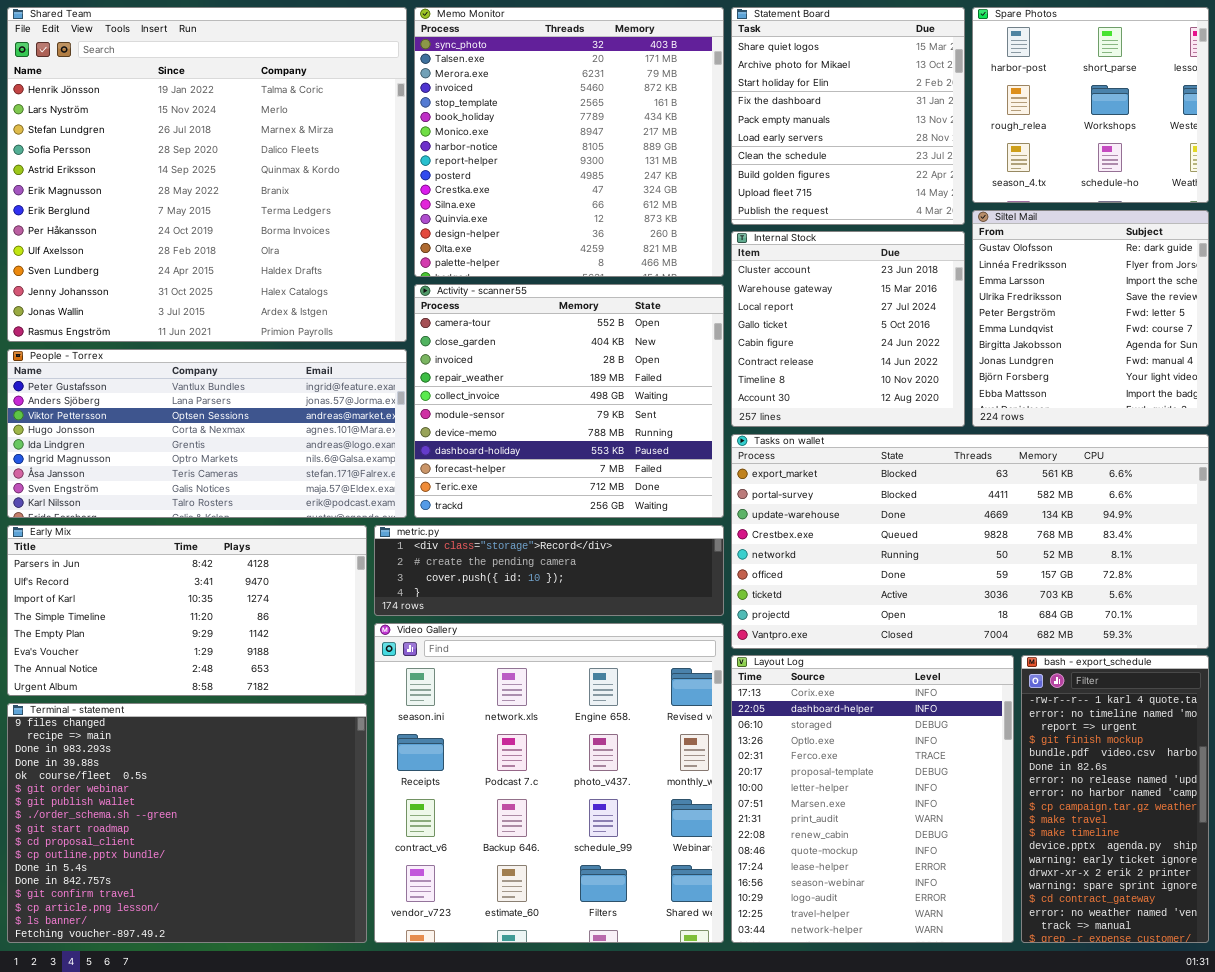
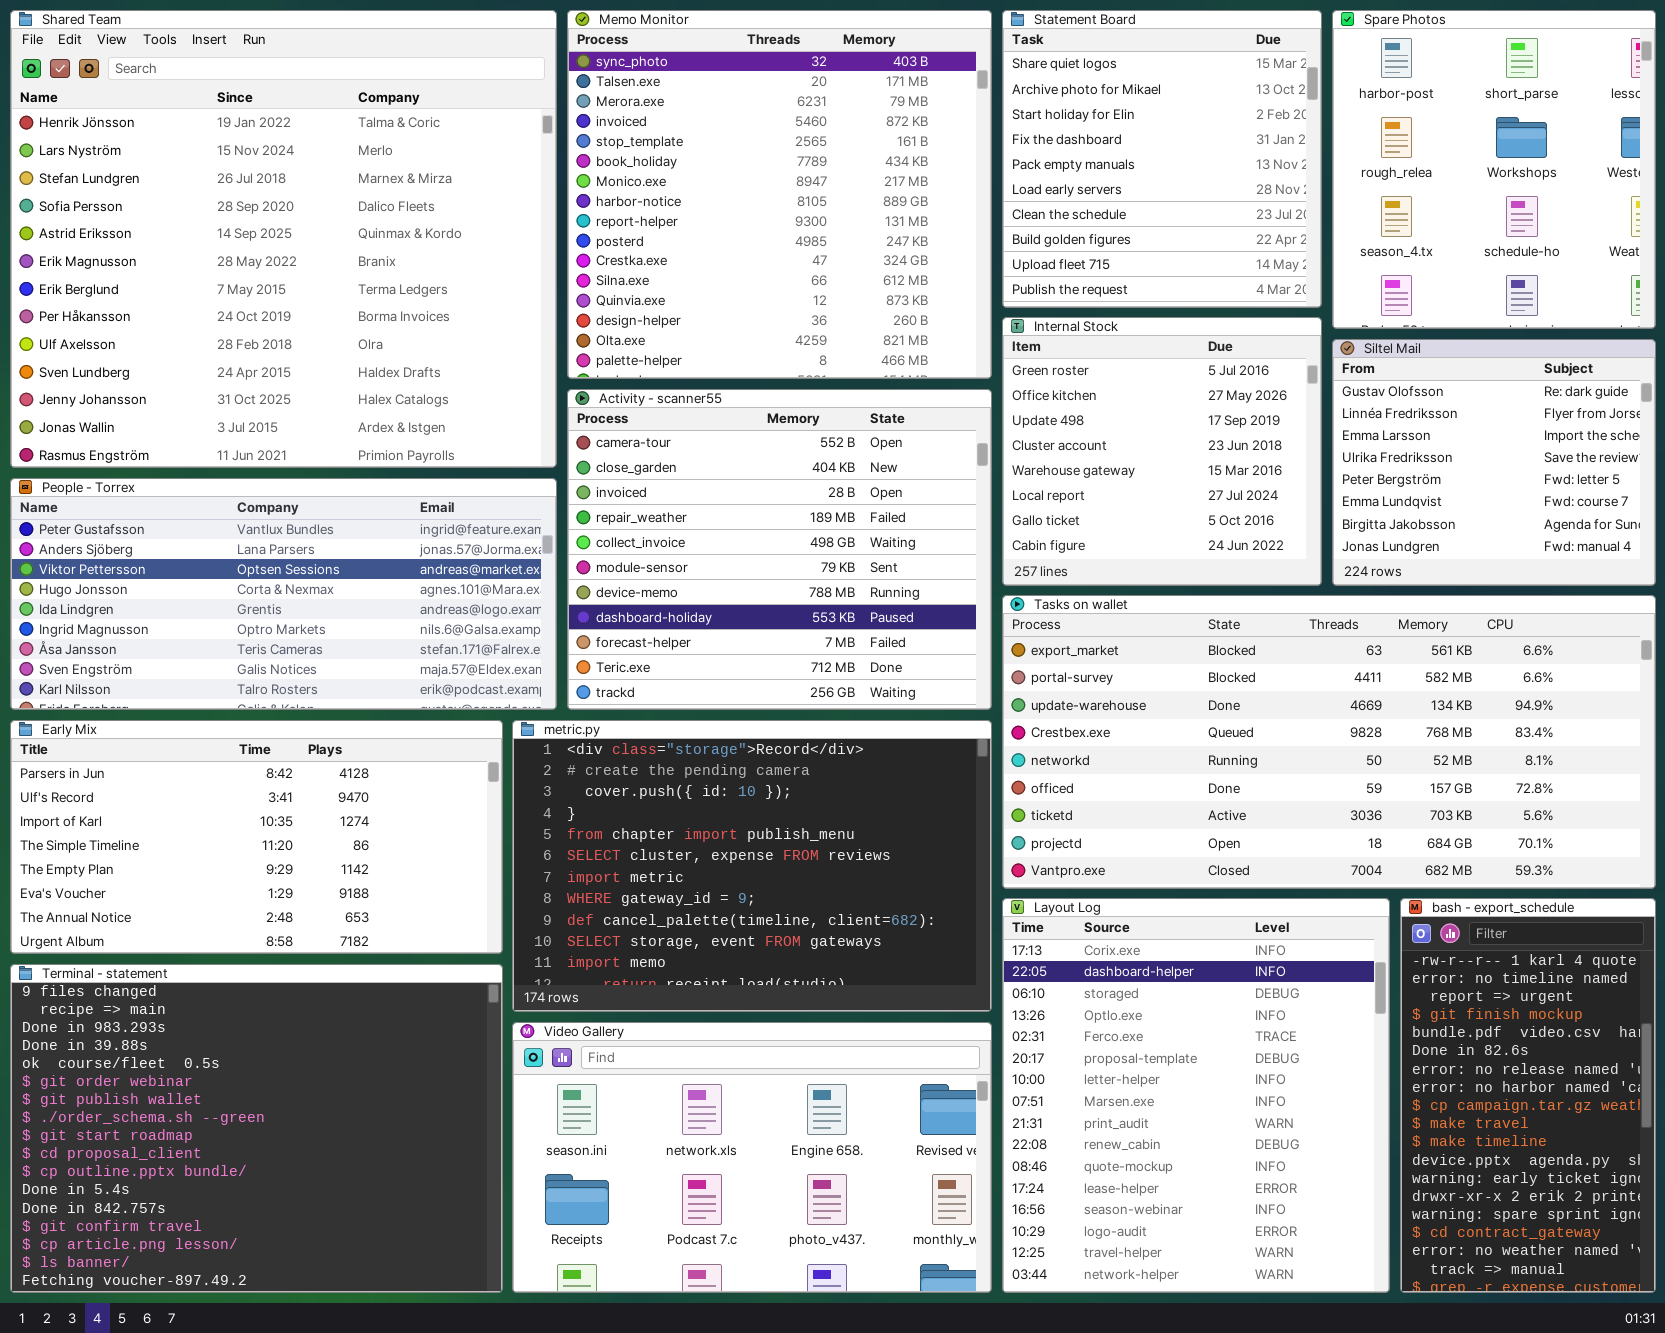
Spare Photos: [972,7,1209,203] -> [1332,10,1656,329], resized
Siltel Mail: [972,210,1209,427] -> [1332,339,1656,586], resized
Internal Stock: [731,231,965,427] -> [1002,317,1322,586], scrolled up 3 rows
metric.py: [374,525,724,616] -> [512,720,992,1012], resized
Video Gallery: [374,623,724,943] -> [512,1022,992,1293], resized

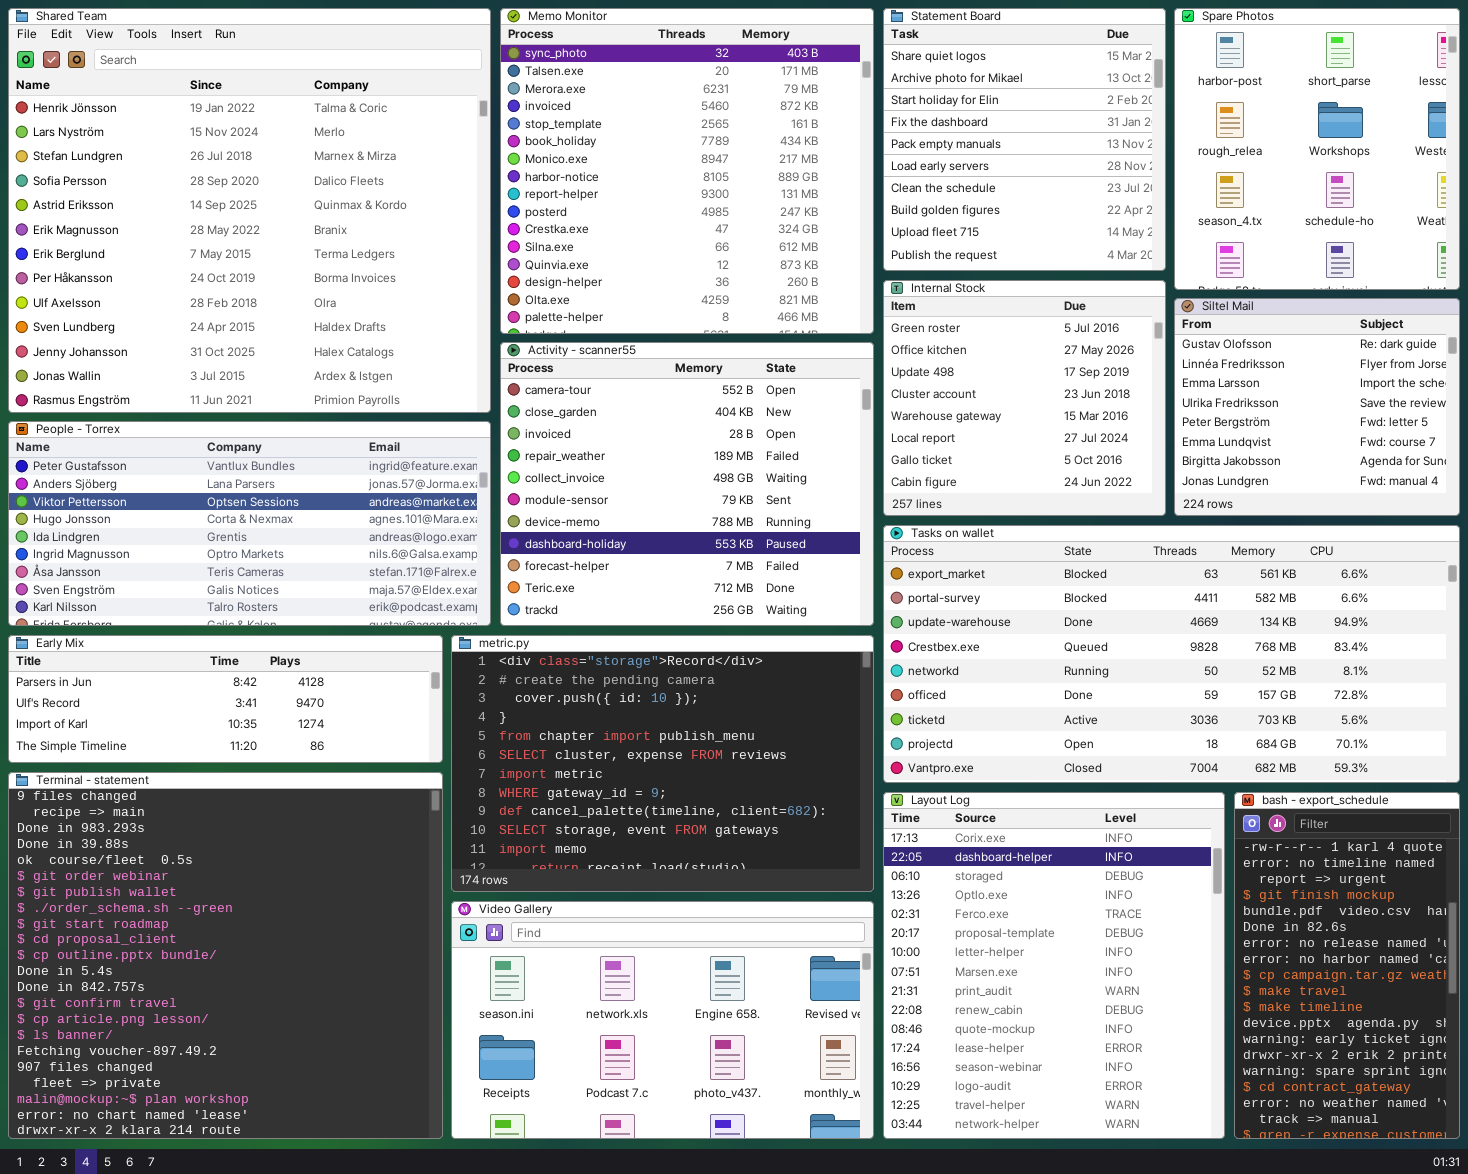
Early Mix: [10,720,503,954] -> [8,635,443,763], resized
Terminal - statement: [10,964,503,1293] -> [8,772,443,1139], resized

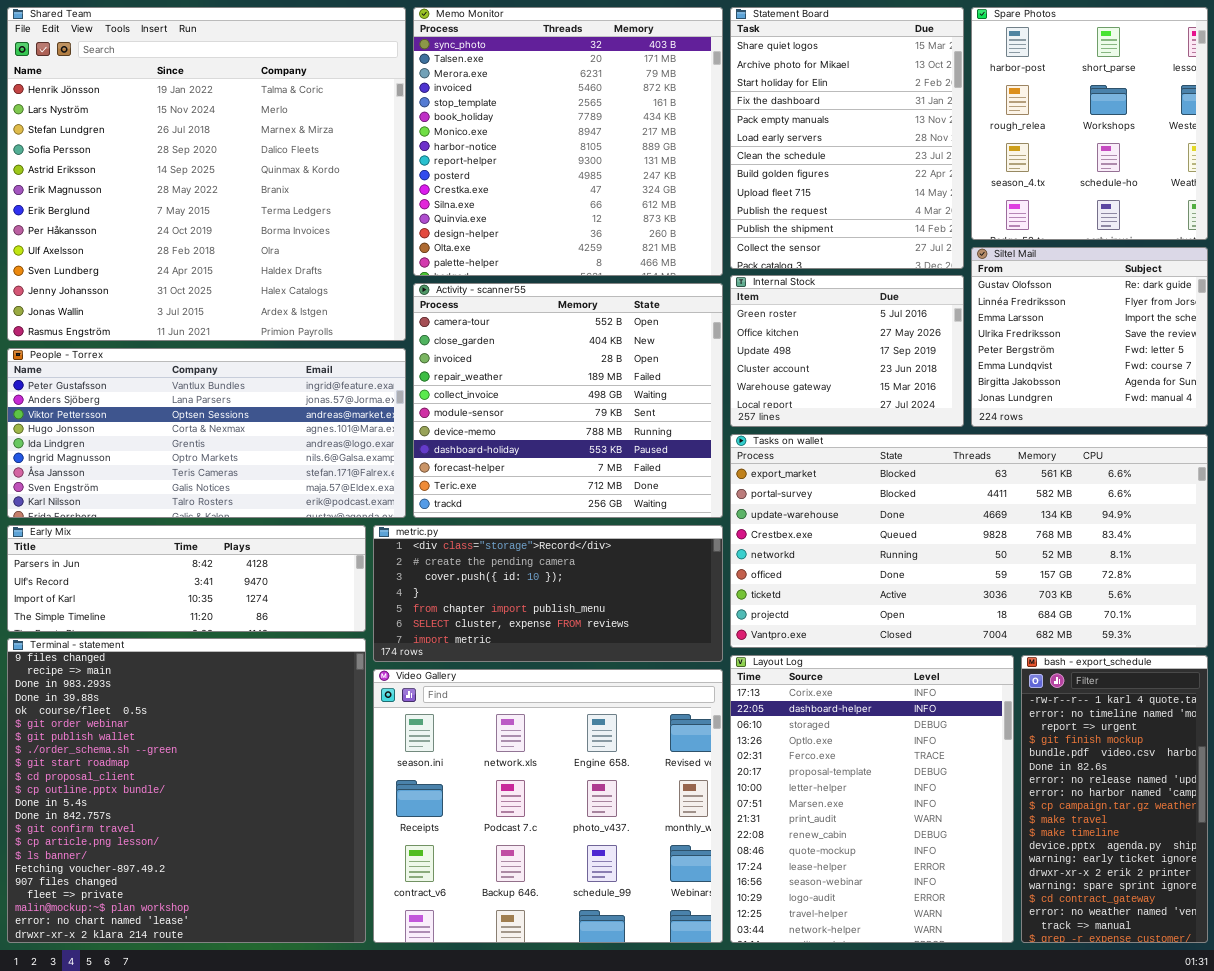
Statement Board: [883,8,1166,271] -> [730,7,964,269], resized
Internal Stock: [883,280,1166,516] -> [730,275,964,427], resized
metric.py: [451,635,874,892] -> [373,525,723,662], resized
Video Gallery: [451,901,874,1139] -> [373,669,723,943], resized

